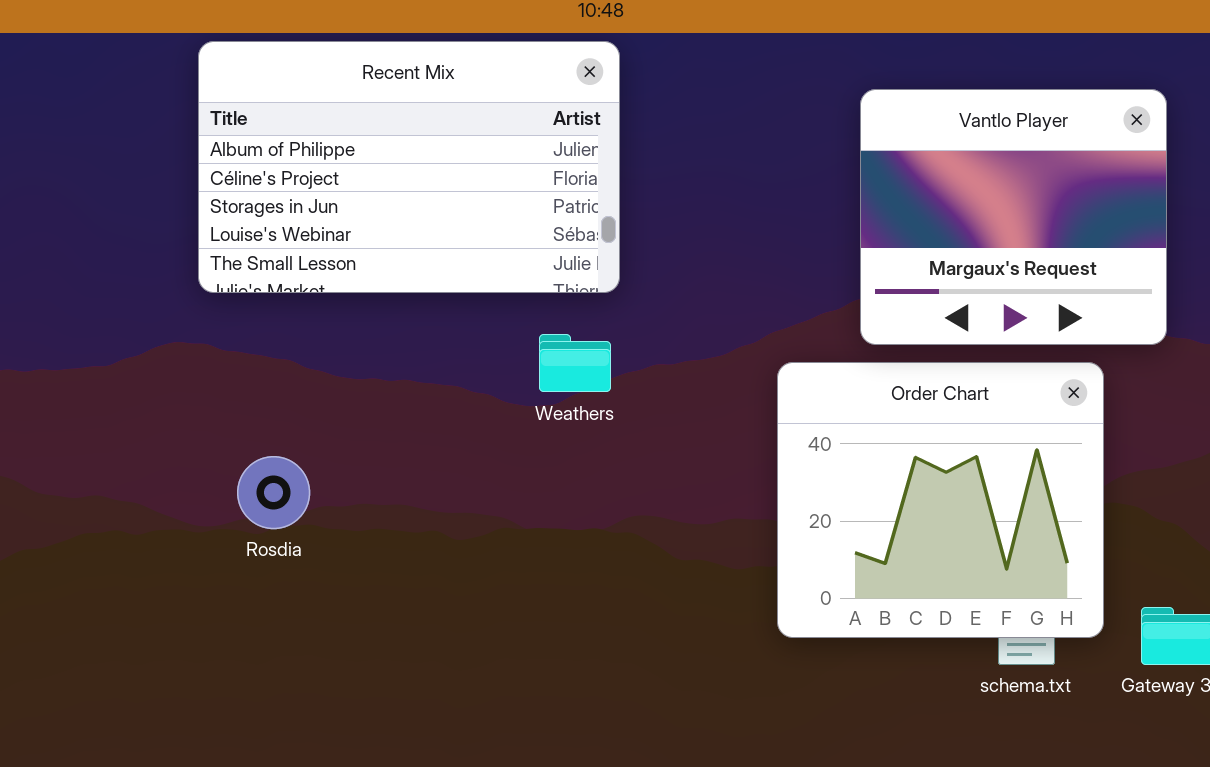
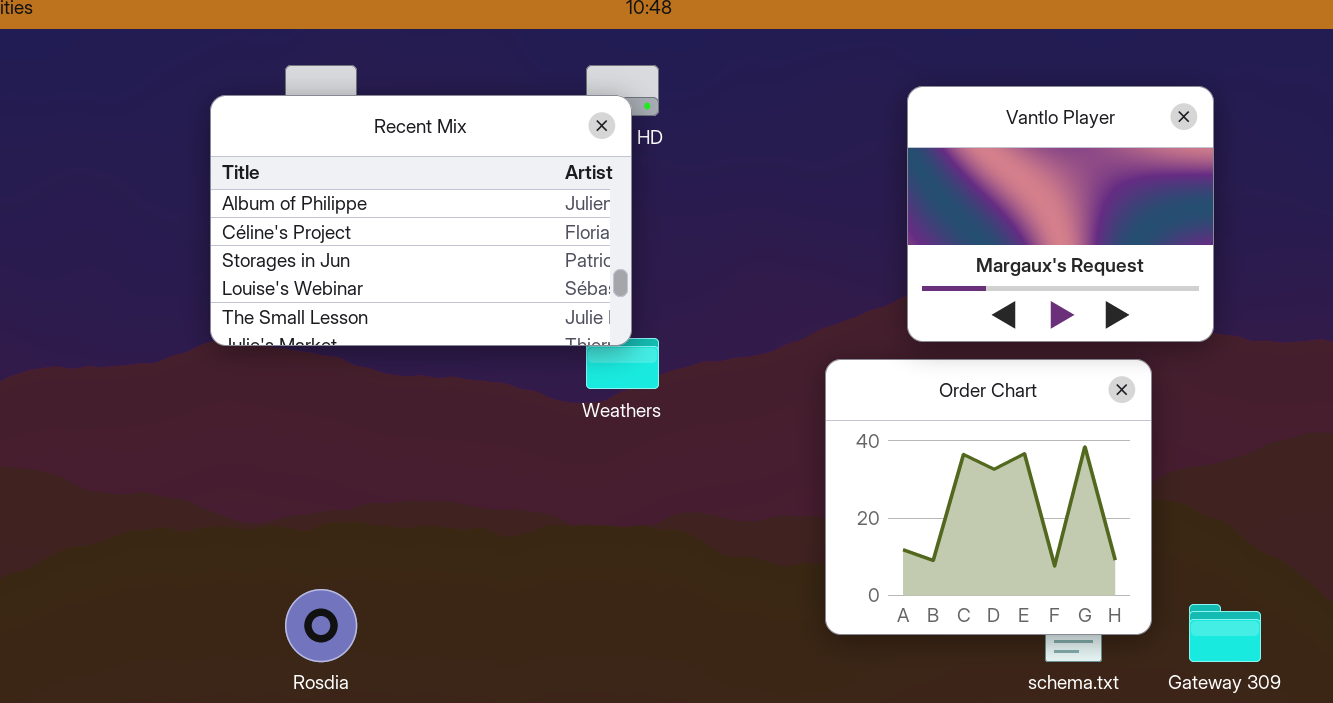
Recent Mix: [198,41,620,293] -> [210,95,632,346], moved
Rosdia: [237,456,310,529] -> [285,589,357,662], moved

